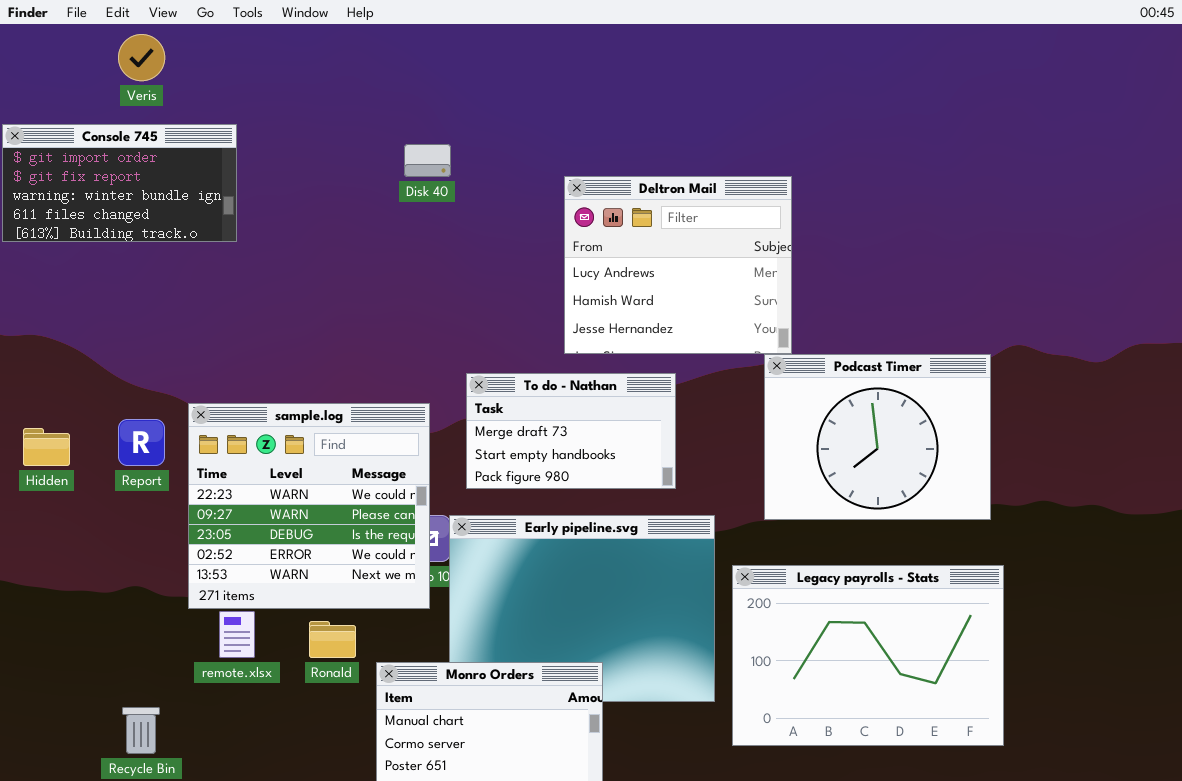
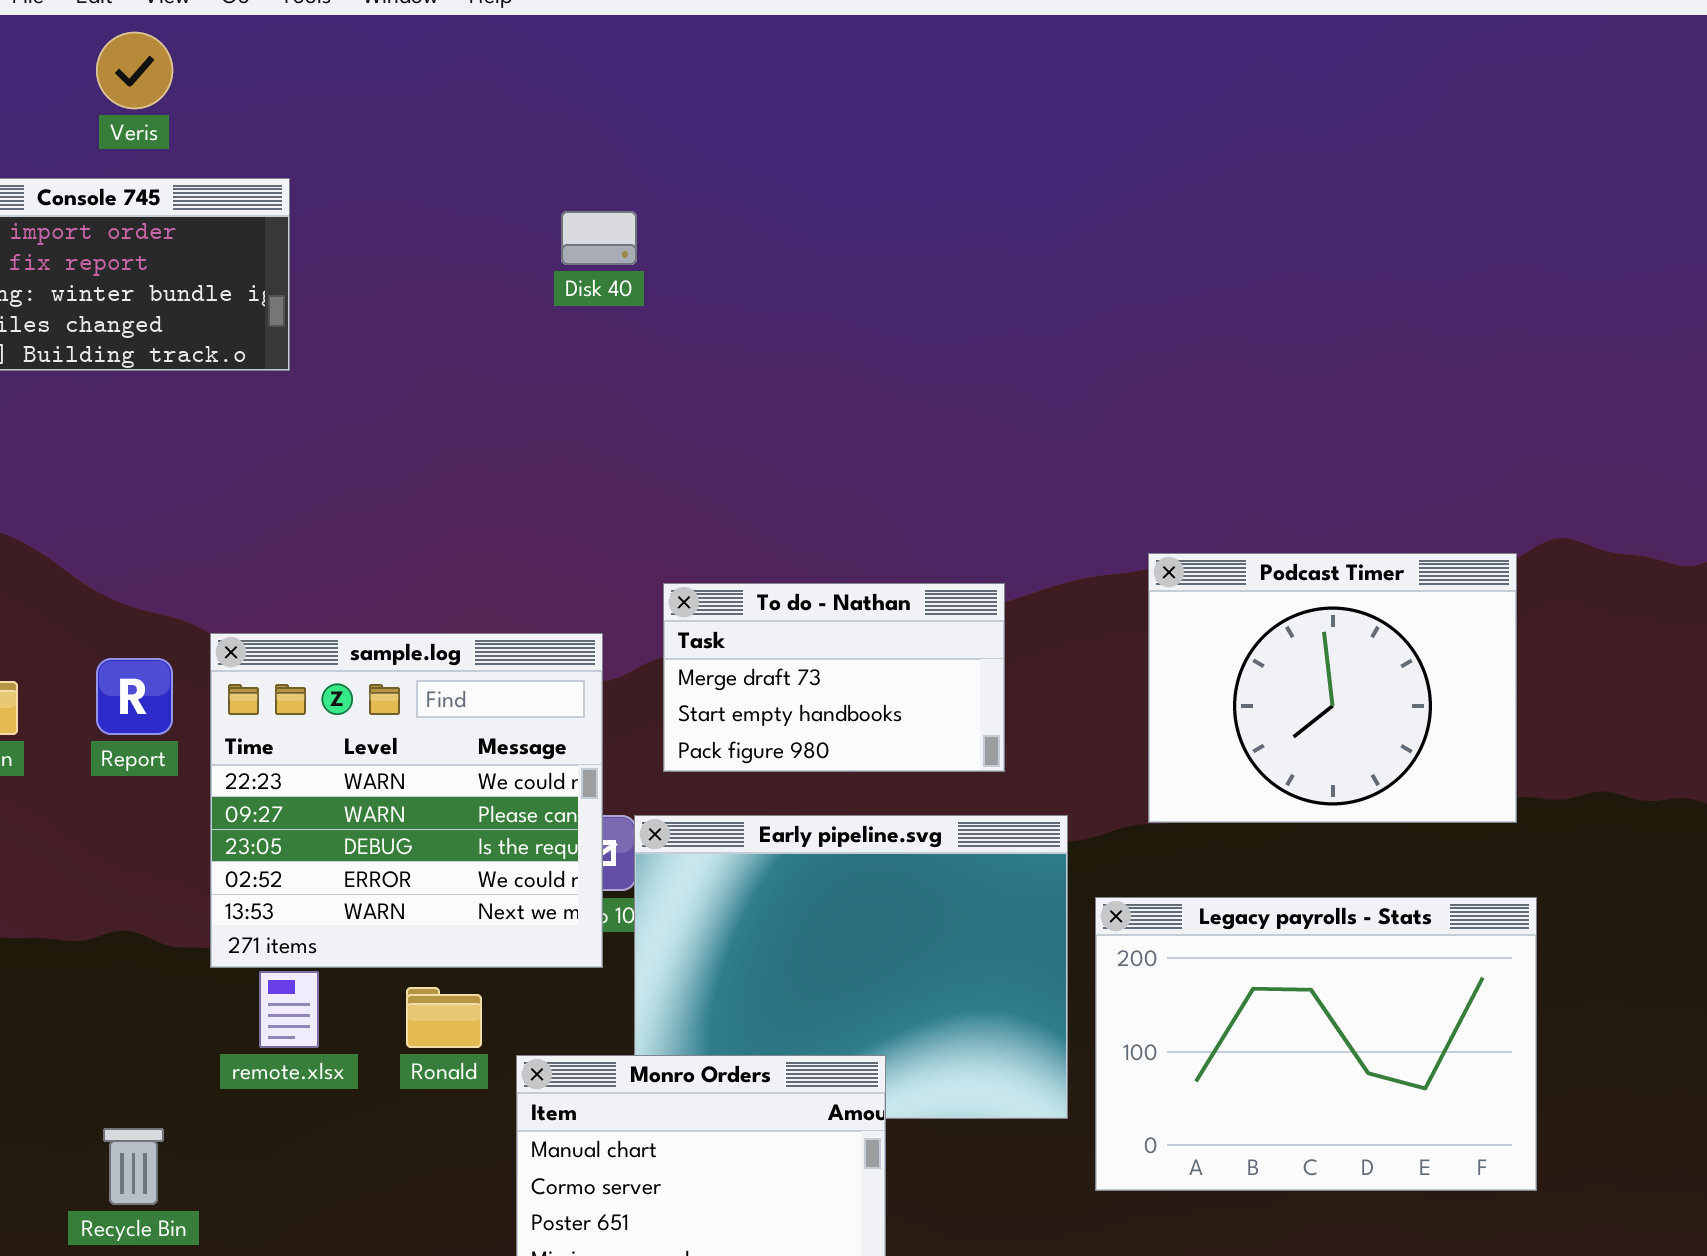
Deltron Mail: [564,176,792,354] -> none, closed

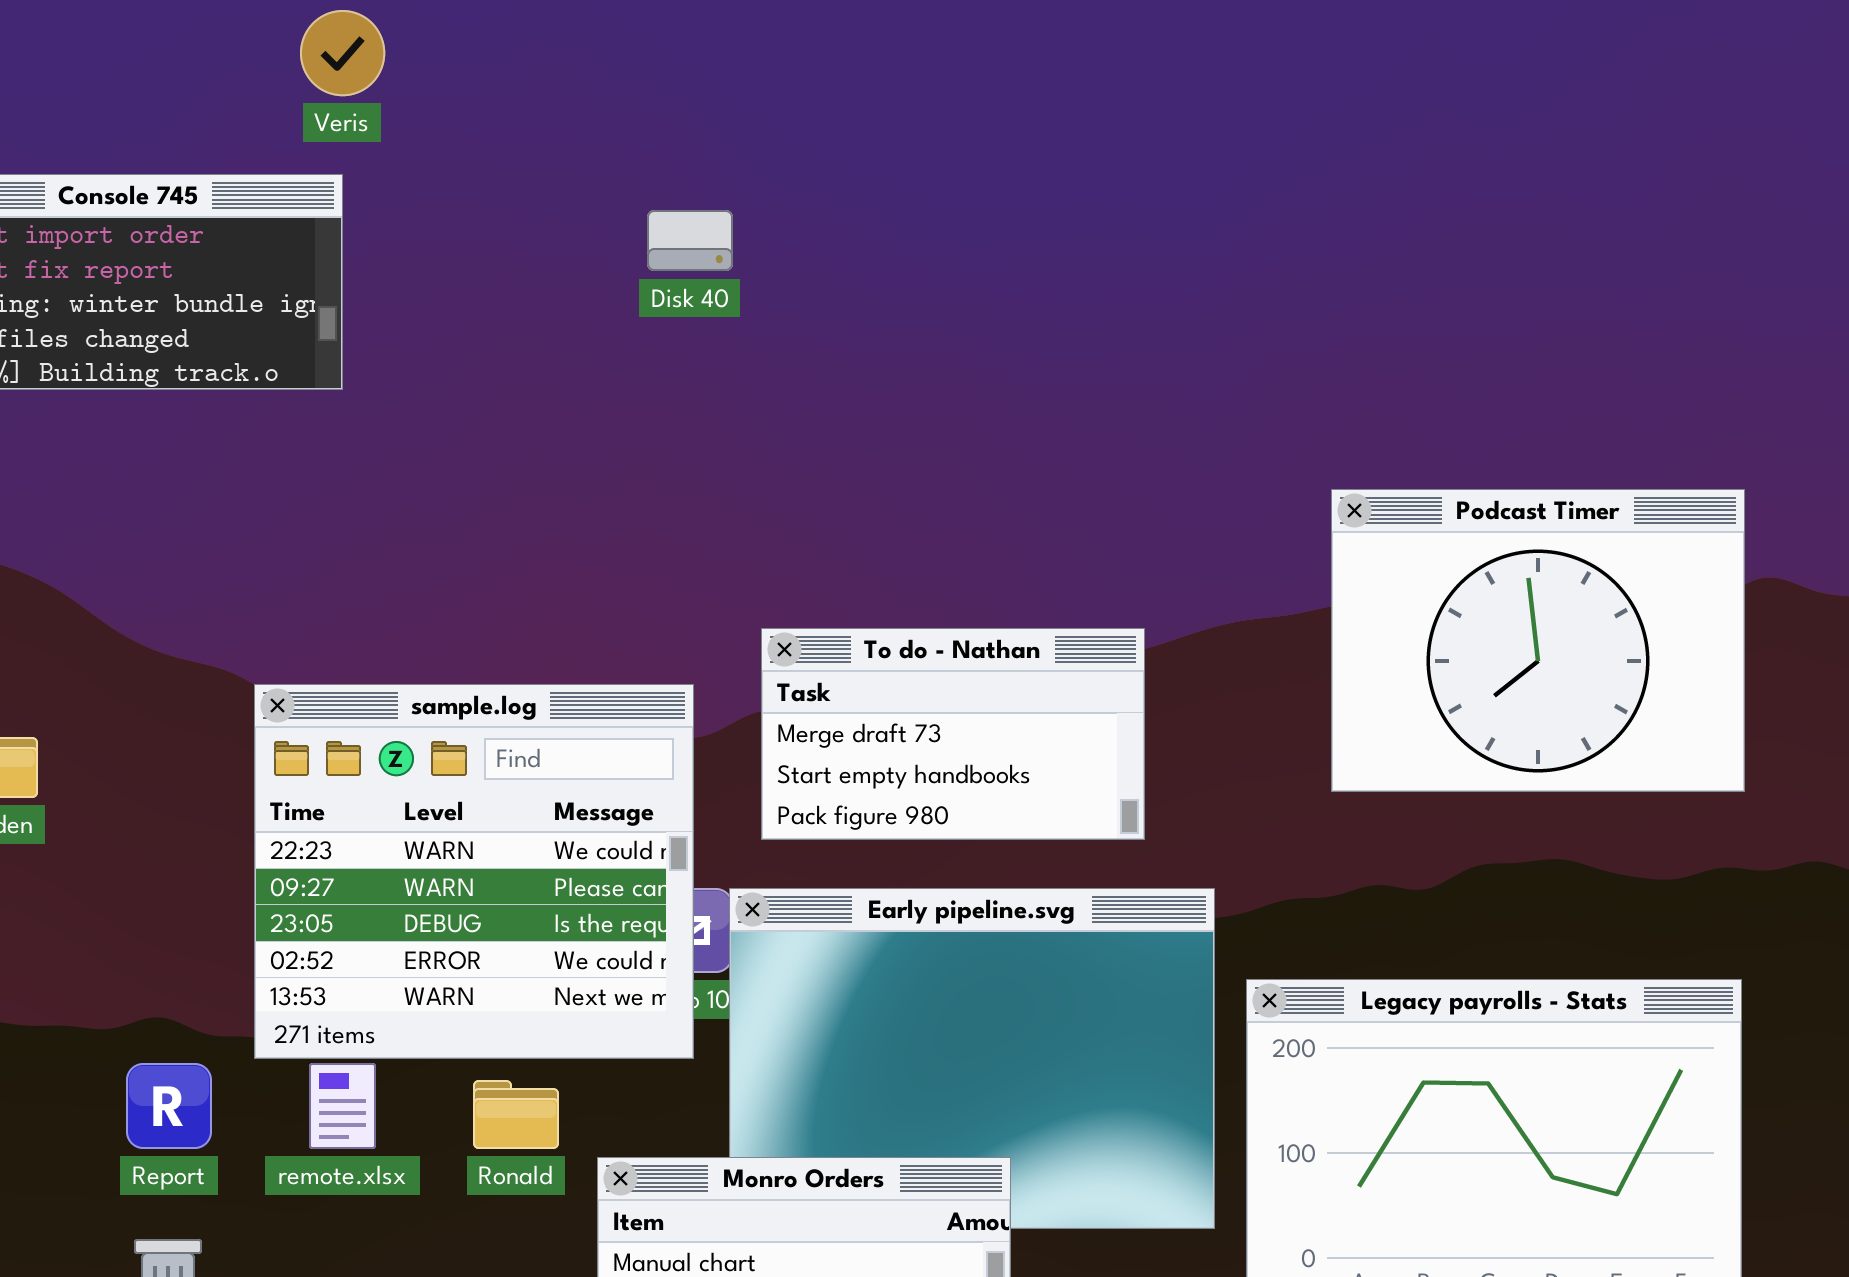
Veris: [96,32,173,109] -> [300,10,385,96], moved
Podcast Timer: [1148,553,1517,823] -> [1331,489,1745,792], moved
Report: [96,658,173,735] -> [126,1063,212,1149], moved

